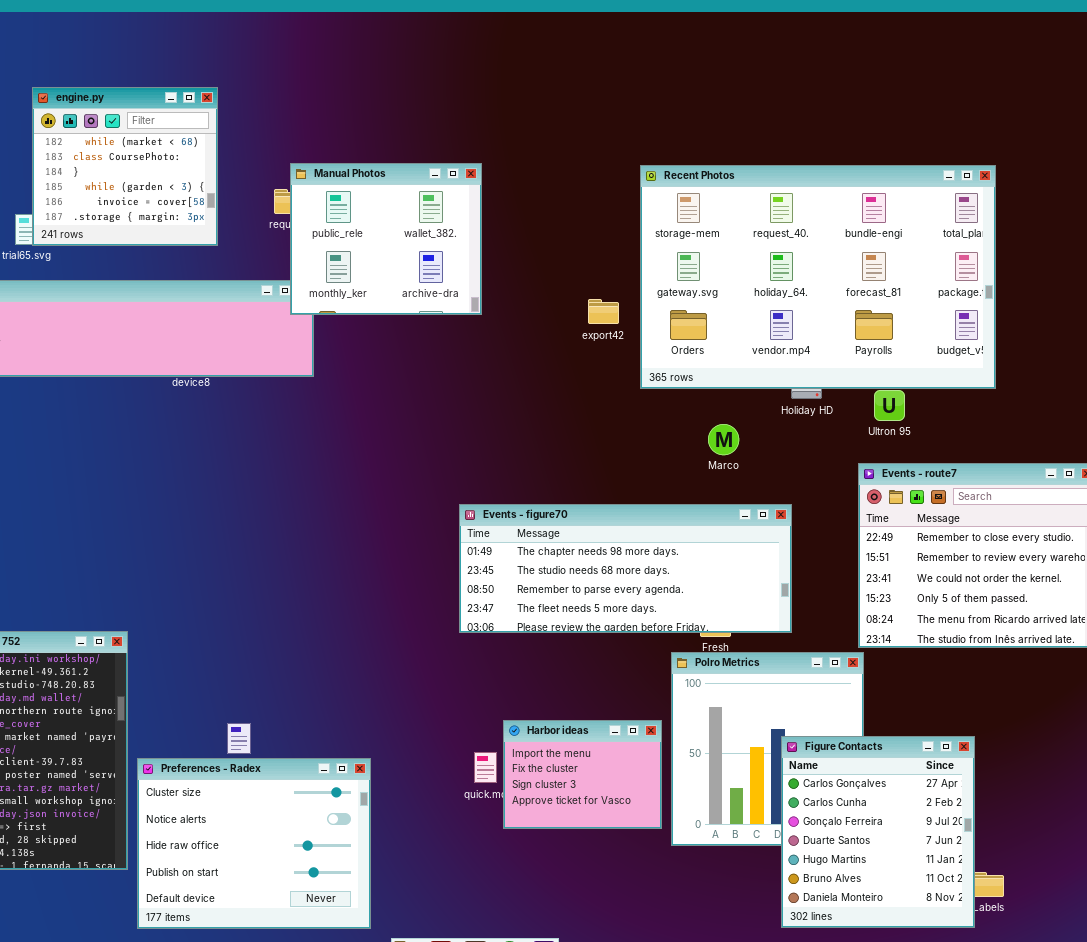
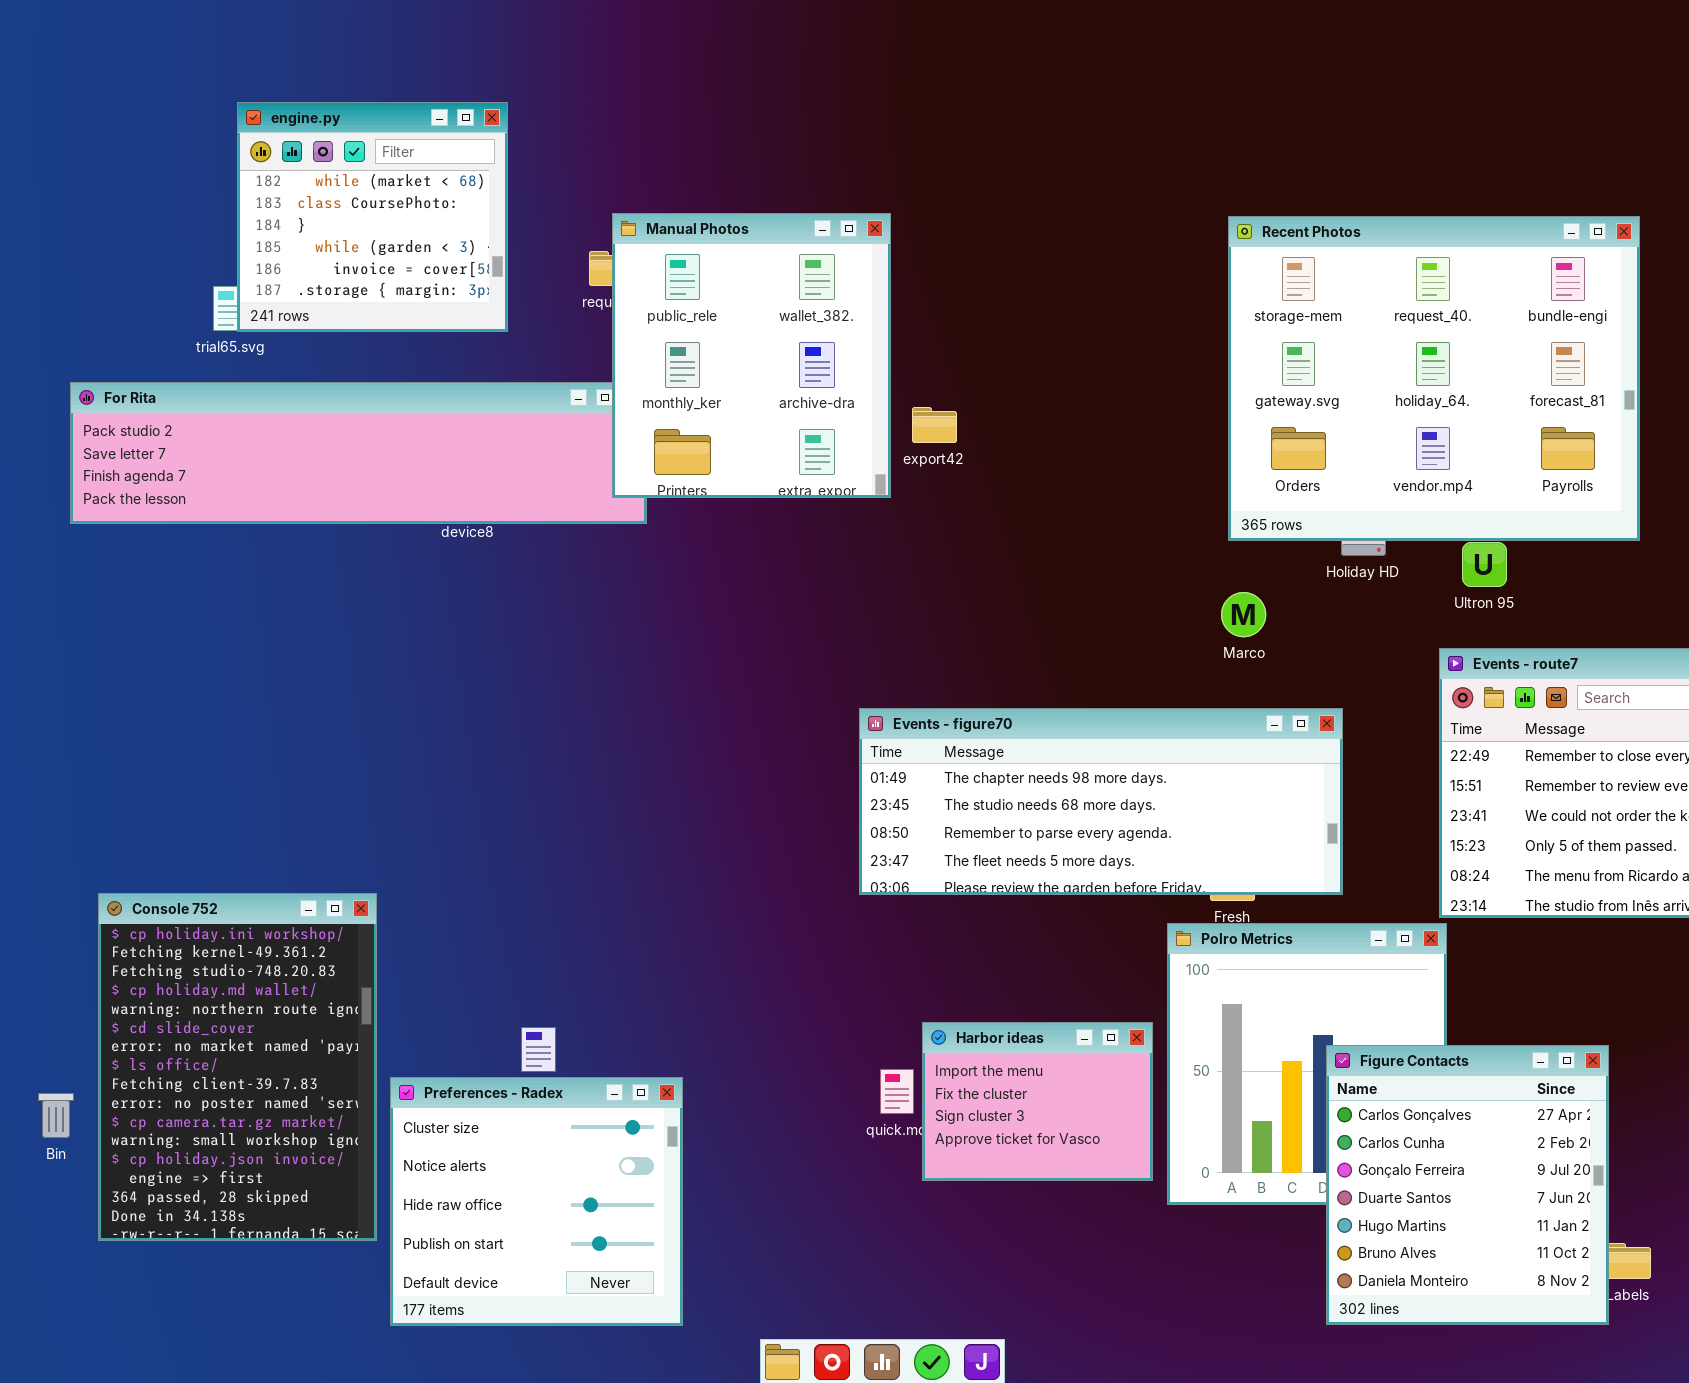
Manual Photos: [290,163,482,315] -> [612,213,891,498], resized
Recent Photos: [640,165,996,389] -> [1228,216,1640,541], resized
export42: [588,299,619,324] -> [912,407,957,443], moved
Preferences - Radex: [137,758,371,929] -> [390,1077,683,1326], resized

